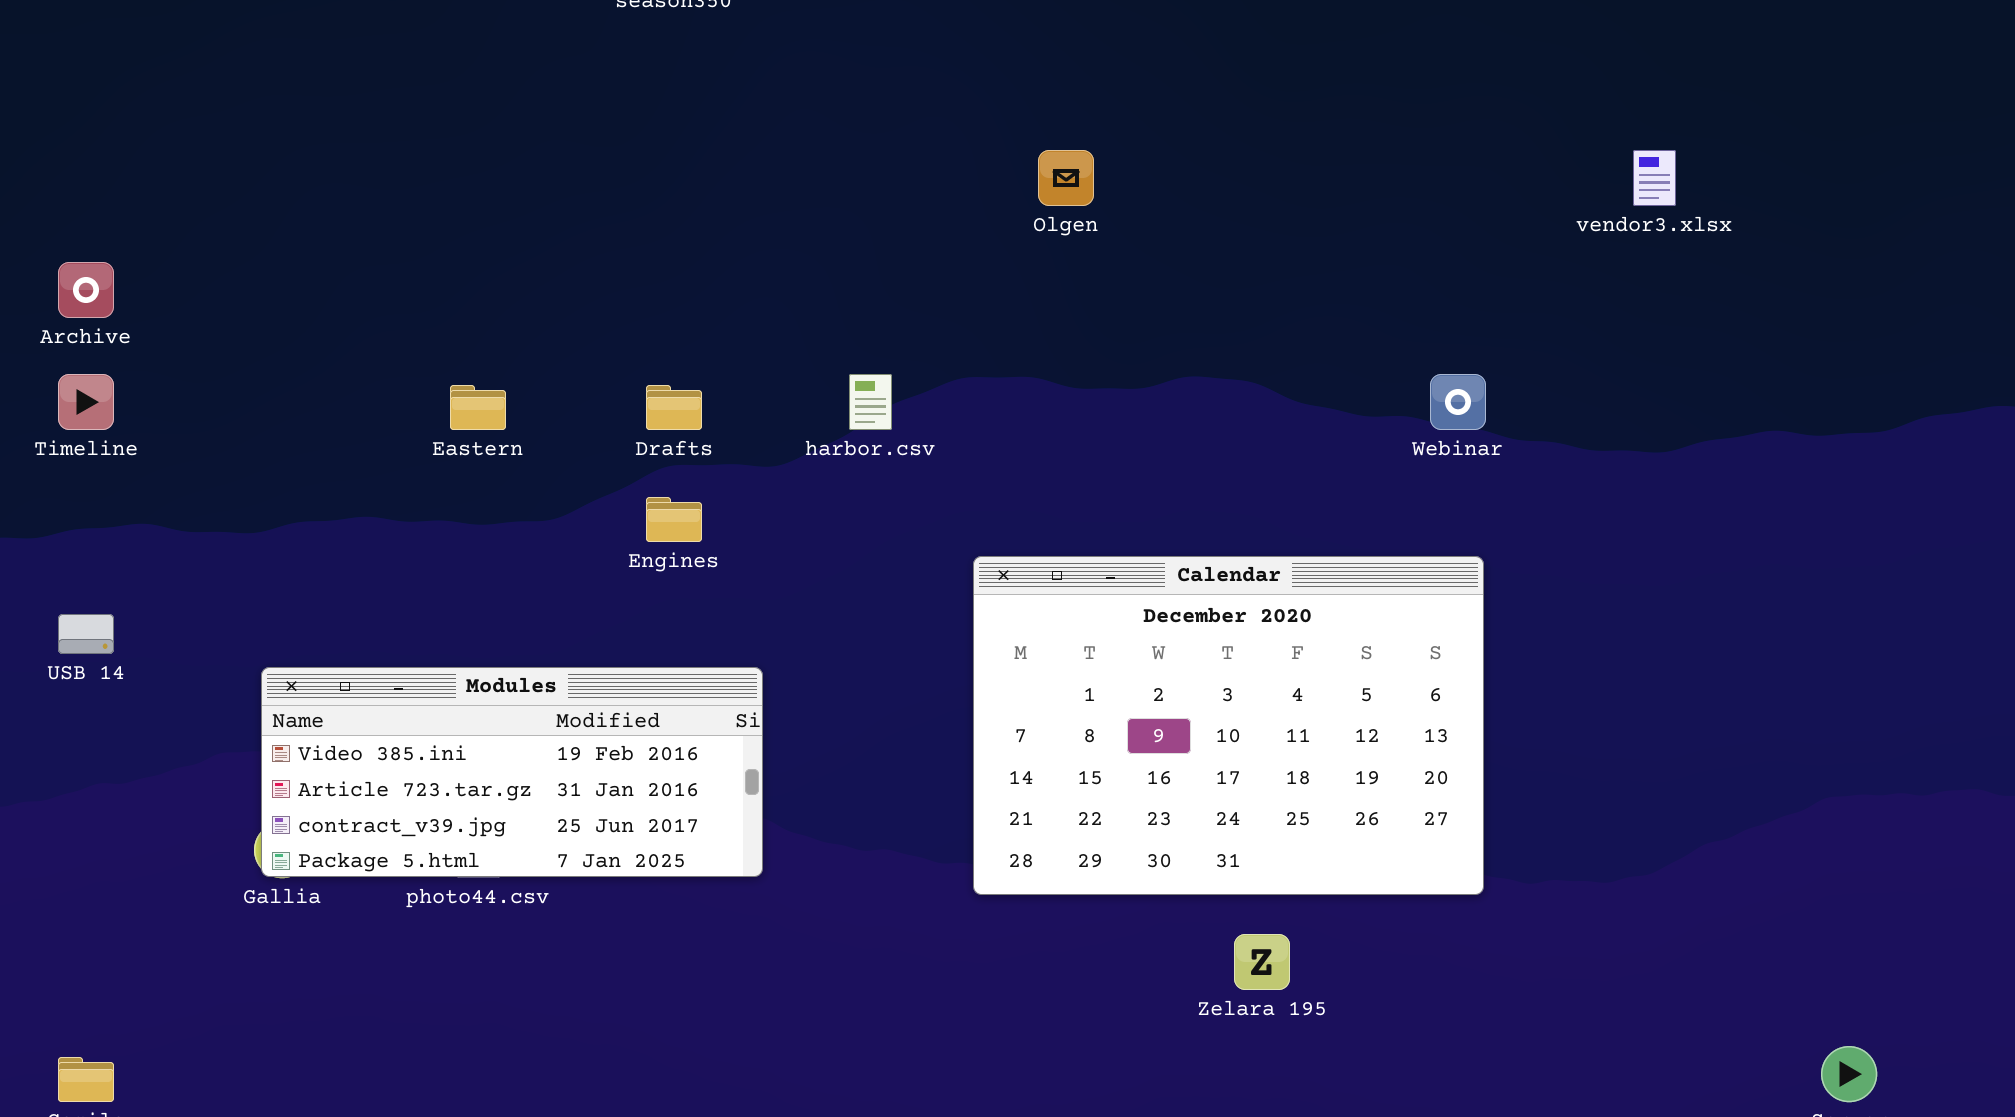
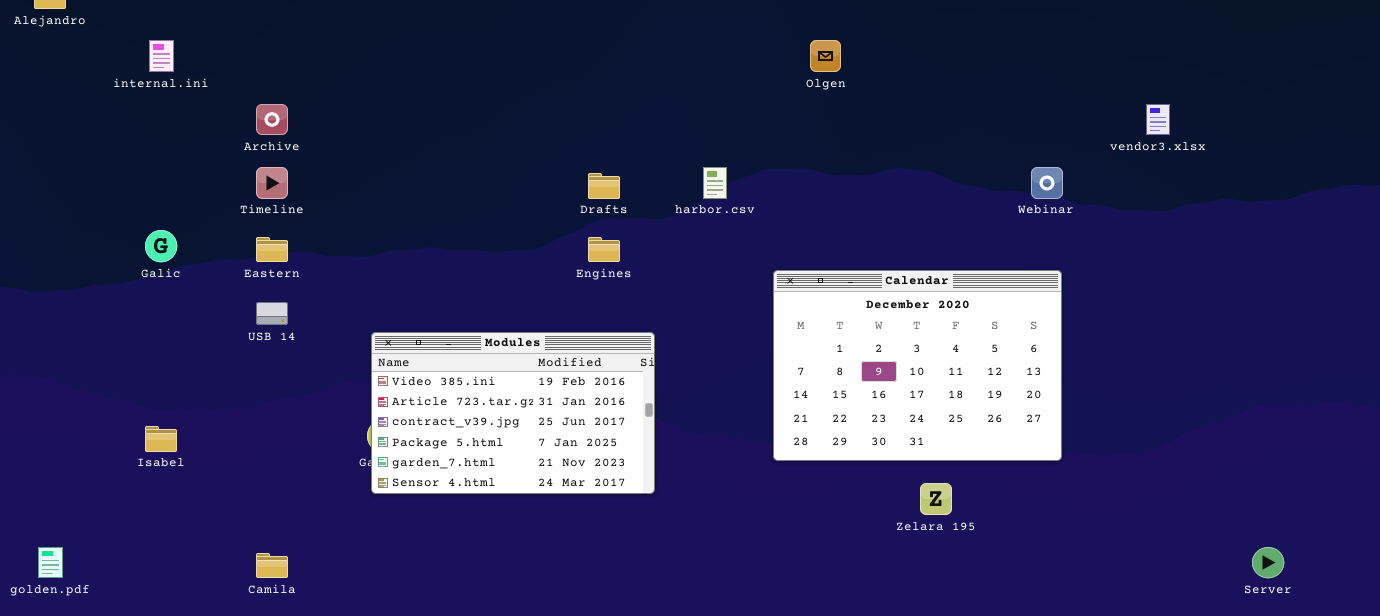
vendor3.xlsx: [1633,150,1676,206] -> [1146,104,1170,135], moved
Eastern: [450,385,506,430] -> [256,237,288,262], moved
Modules: [261,667,763,877] -> [371,332,655,494], resized

